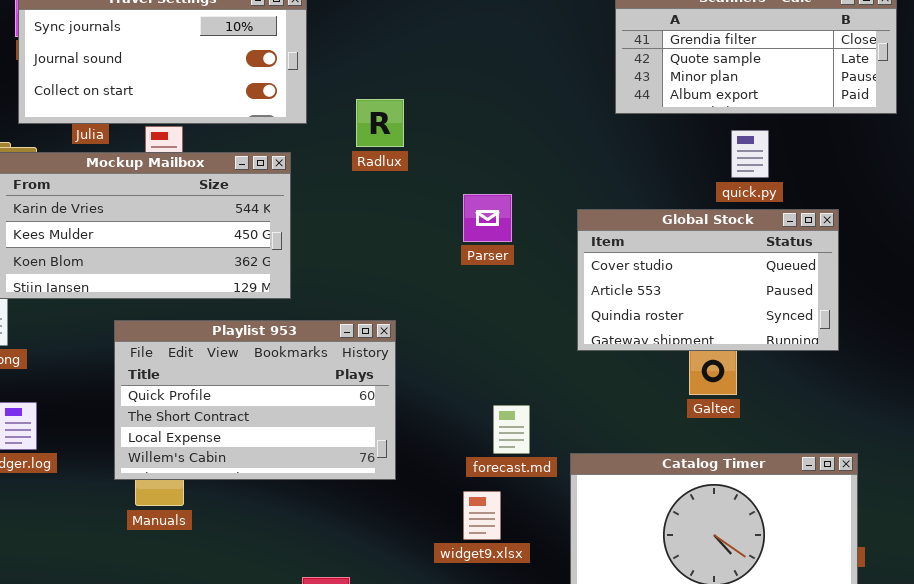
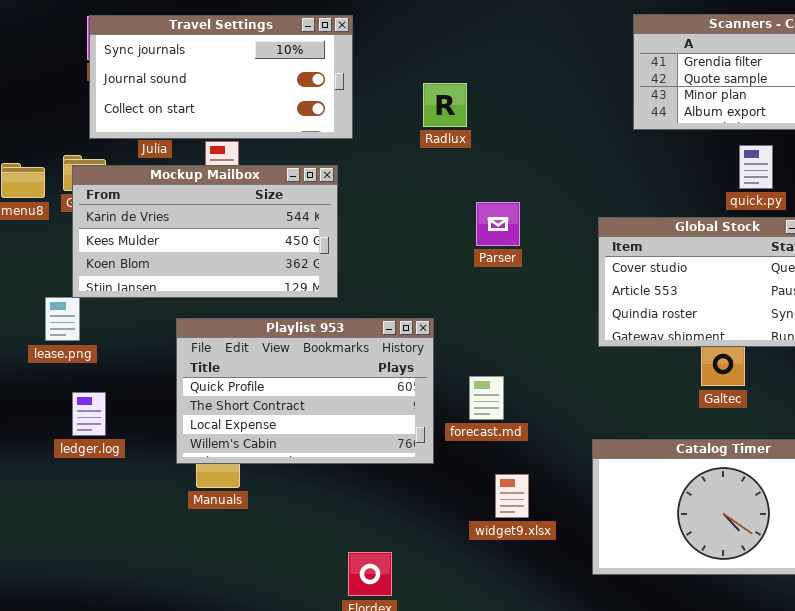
Radlux: [356,99,404,147] -> [423,83,467,127], moved
Parser: [463,194,512,242] -> [476,202,520,246], moved
forecast.md: [493,405,530,454] -> [469,376,504,420], moved

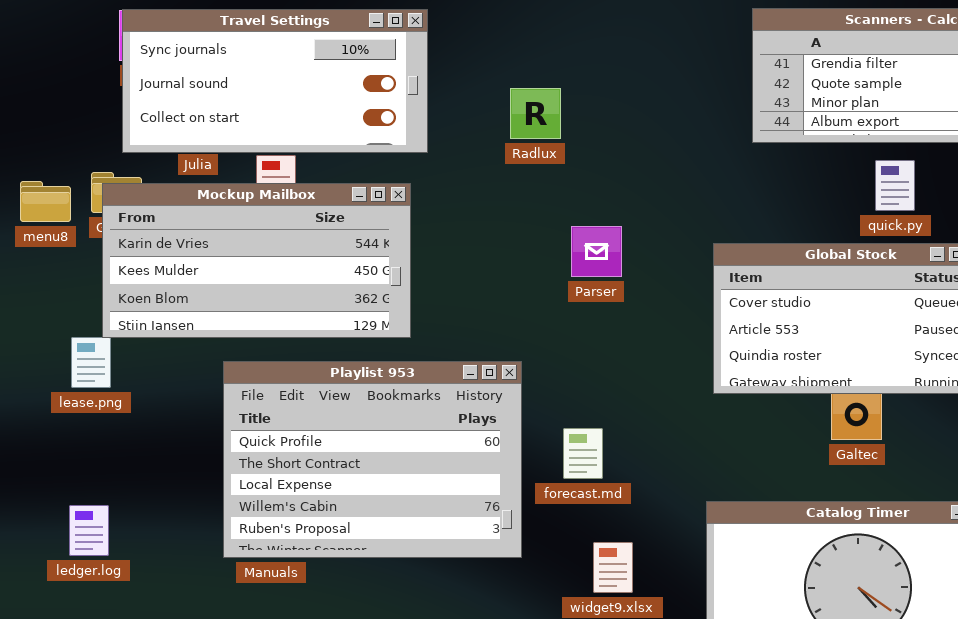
Playlist 953: [176,318,434,464] -> [223,361,522,558], resized
ledger.log: [72,392,106,436] -> [69,505,109,556], moved

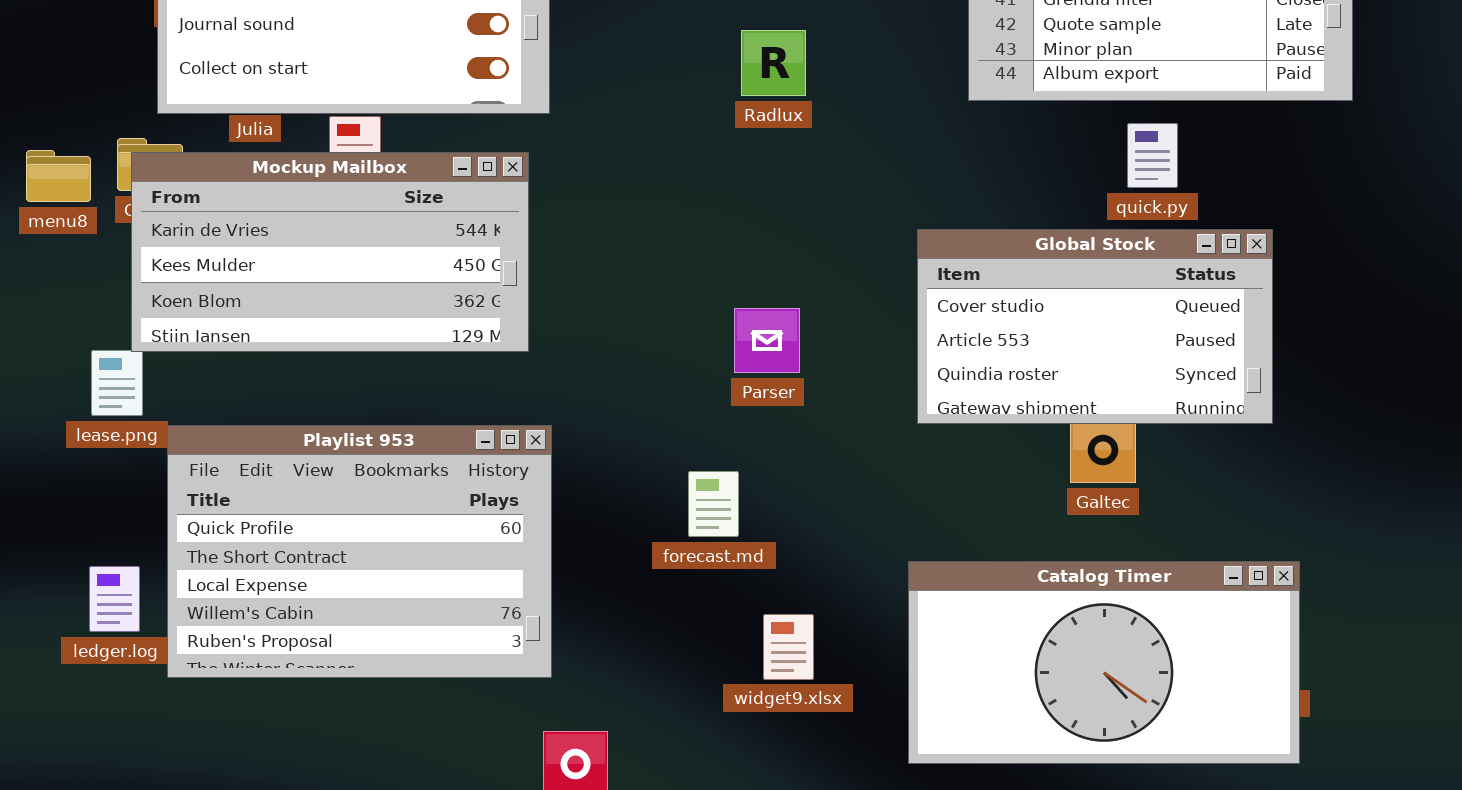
Radlux: [510,88,561,139] -> [741,30,806,96], moved
Parser: [571,226,622,277] -> [734,308,800,373], moved
Playlist 953: [223,361,522,558] -> [167,425,552,678], moved
forecast.md: [563,428,603,479] -> [688,471,739,537], moved

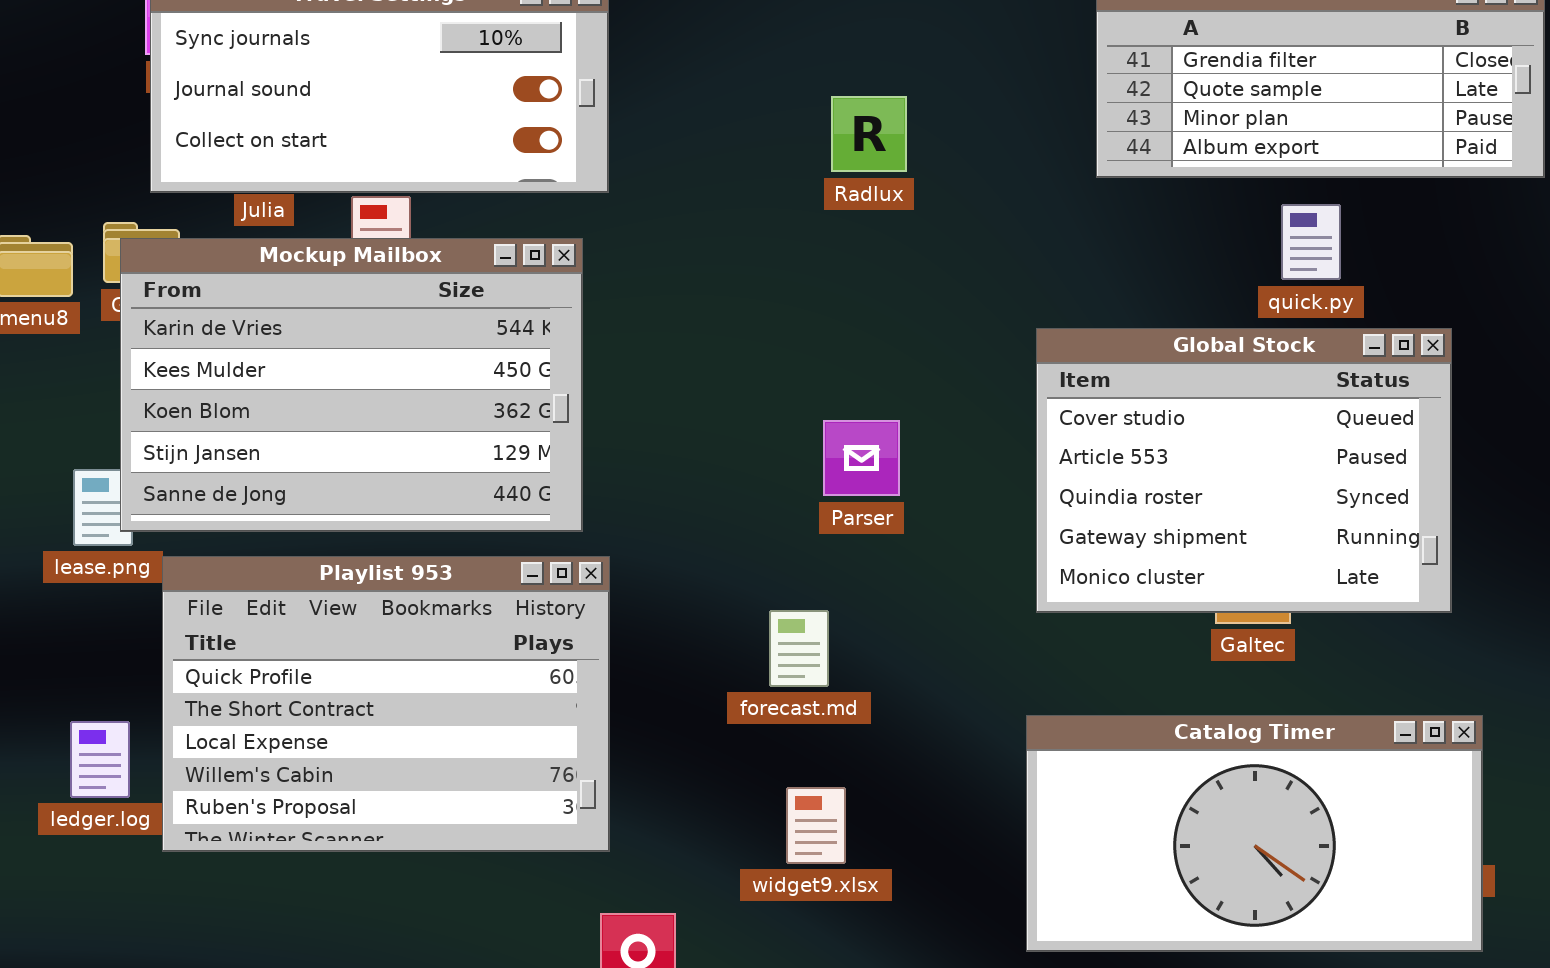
Mockup Mailbox: [131,152,529,352] -> [120,238,583,532], resized
Global Stock: [917,229,1273,424] -> [1036,328,1452,613], resized
widget9.xlsx: [763,614,814,680] -> [786,787,846,864], moved

